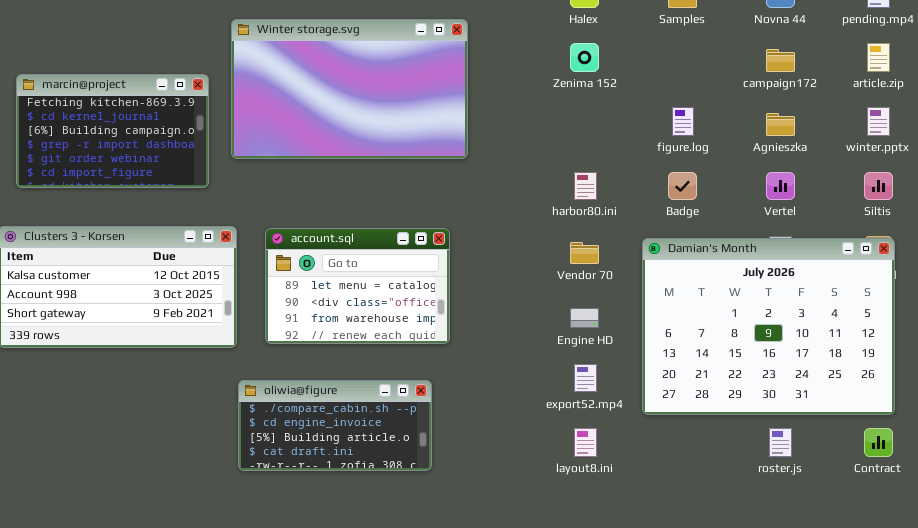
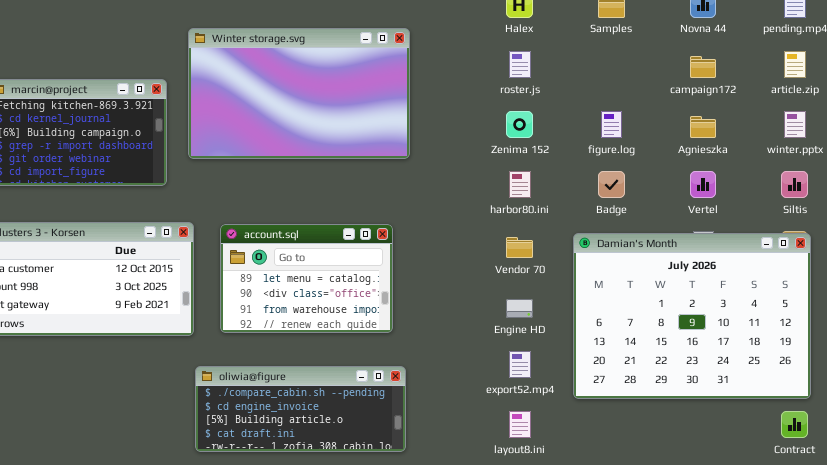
Zenima 152: [570,43,599,72] -> [506,111,533,138], moved
oliwia@figure: [238,380,432,471] -> [195,366,406,452], resized
roster.js: [769,428,792,457] -> [509,51,531,78], moved

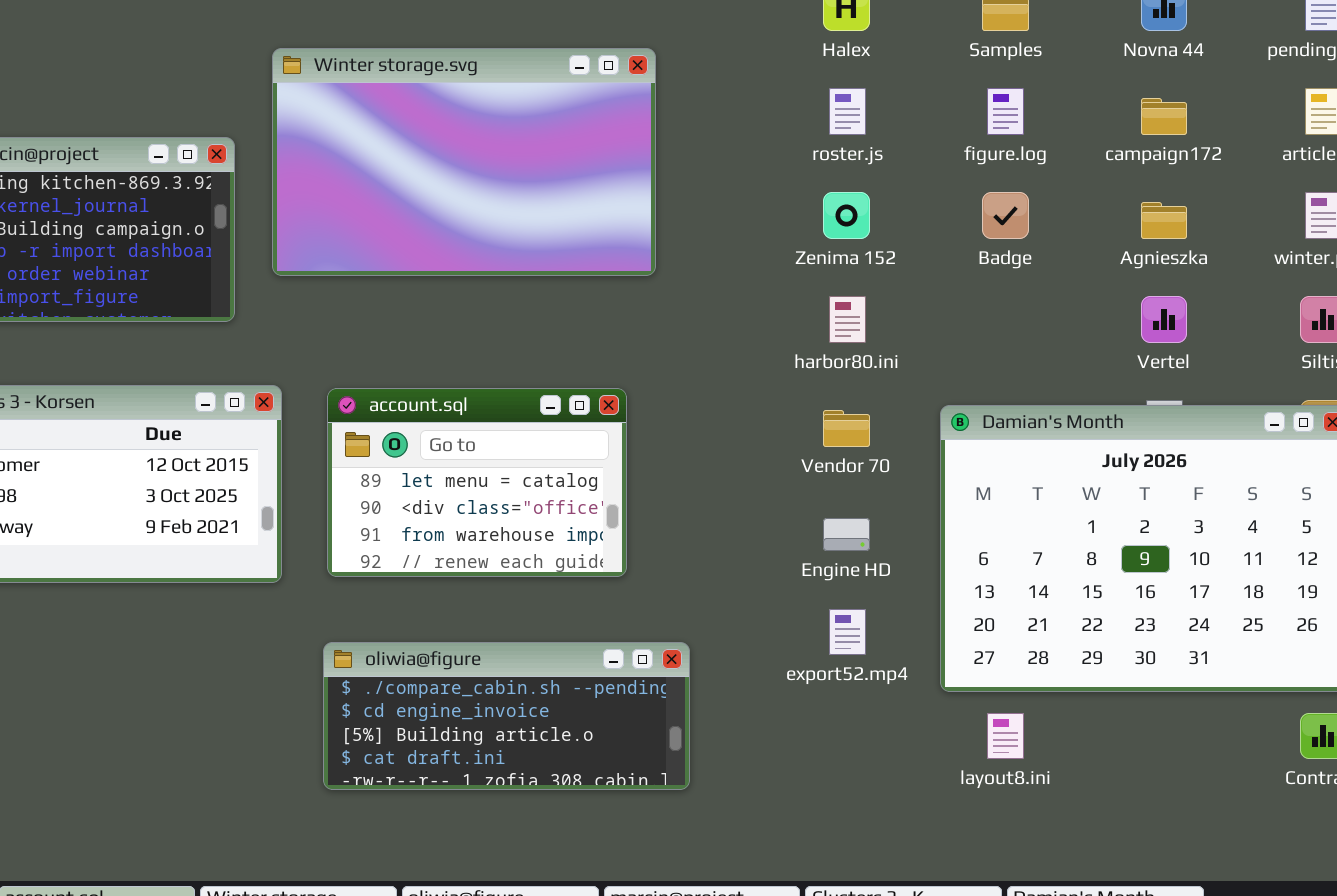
figure.log: [601,111,622,138] -> [987,88,1024,135], moved
Badge: [598,171,625,198] -> [982,192,1029,239], moved
oliwia@figure: [195,366,406,452] -> [323,642,690,790], moved
layout8.ini: [509,411,531,438] -> [987,713,1024,759], moved

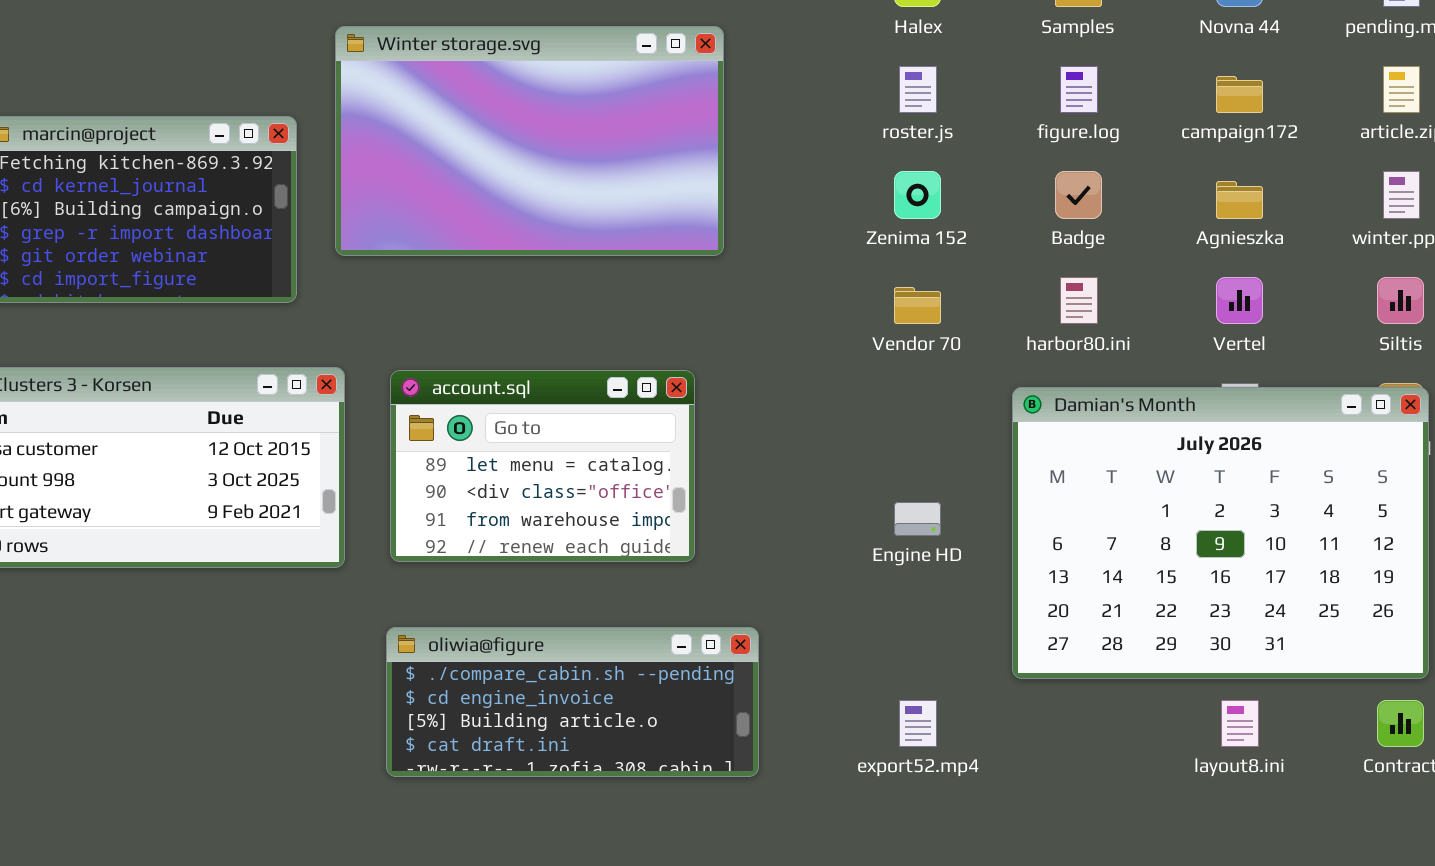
harbor80.ini: [829,296,866,343] -> [1060,277,1098,324], moved
Vendor 70: [823,410,870,447] -> [894,287,941,324], moved
export52.mp4: [829,609,866,655] -> [899,700,937,747], moved
layout8.ini: [987,713,1024,759] -> [1221,700,1259,747], moved

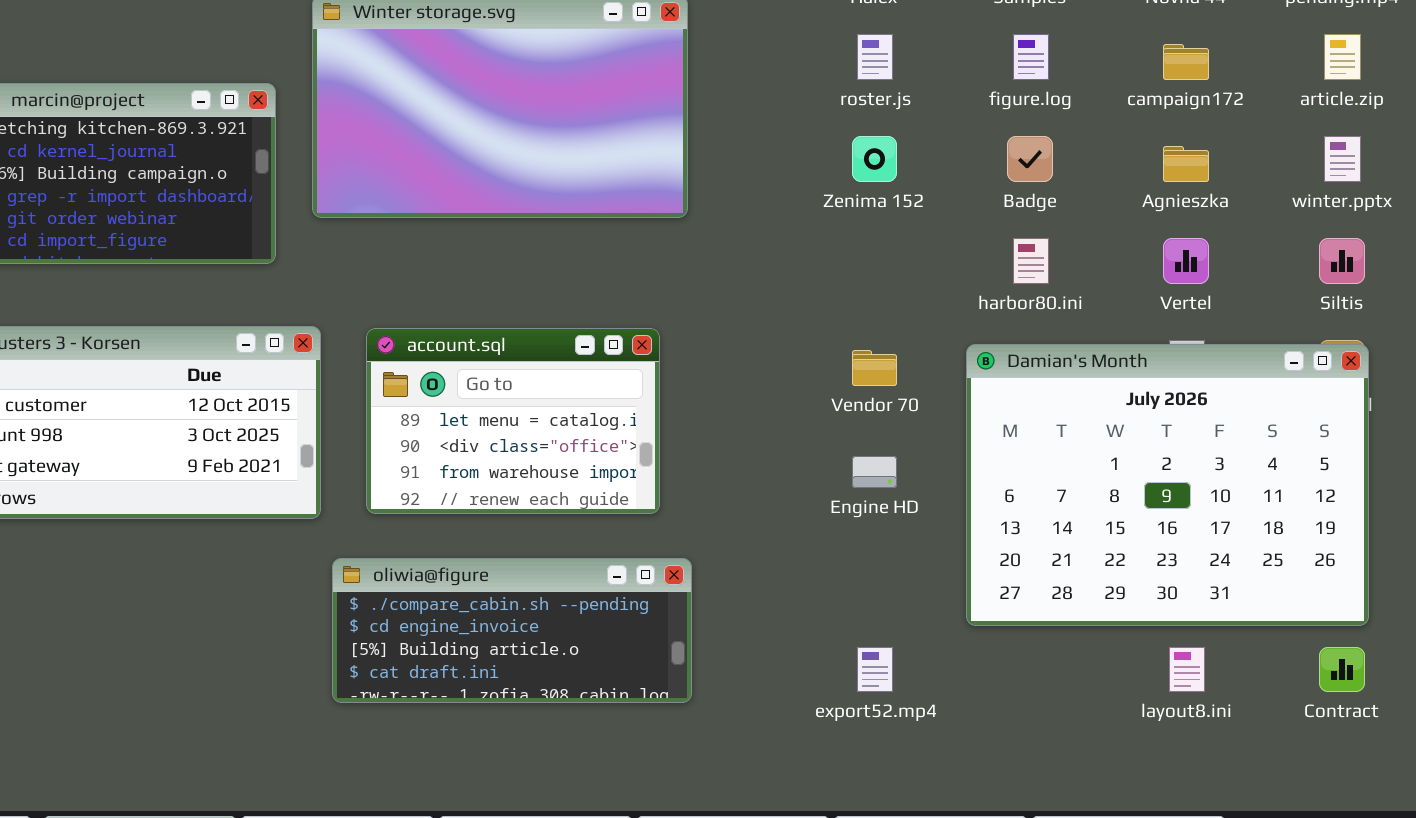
Vendor 70: [894,287,941,324] -> [852,350,897,386], moved
oliwia@figure: [386,627,759,777] -> [332,558,692,703], moved

